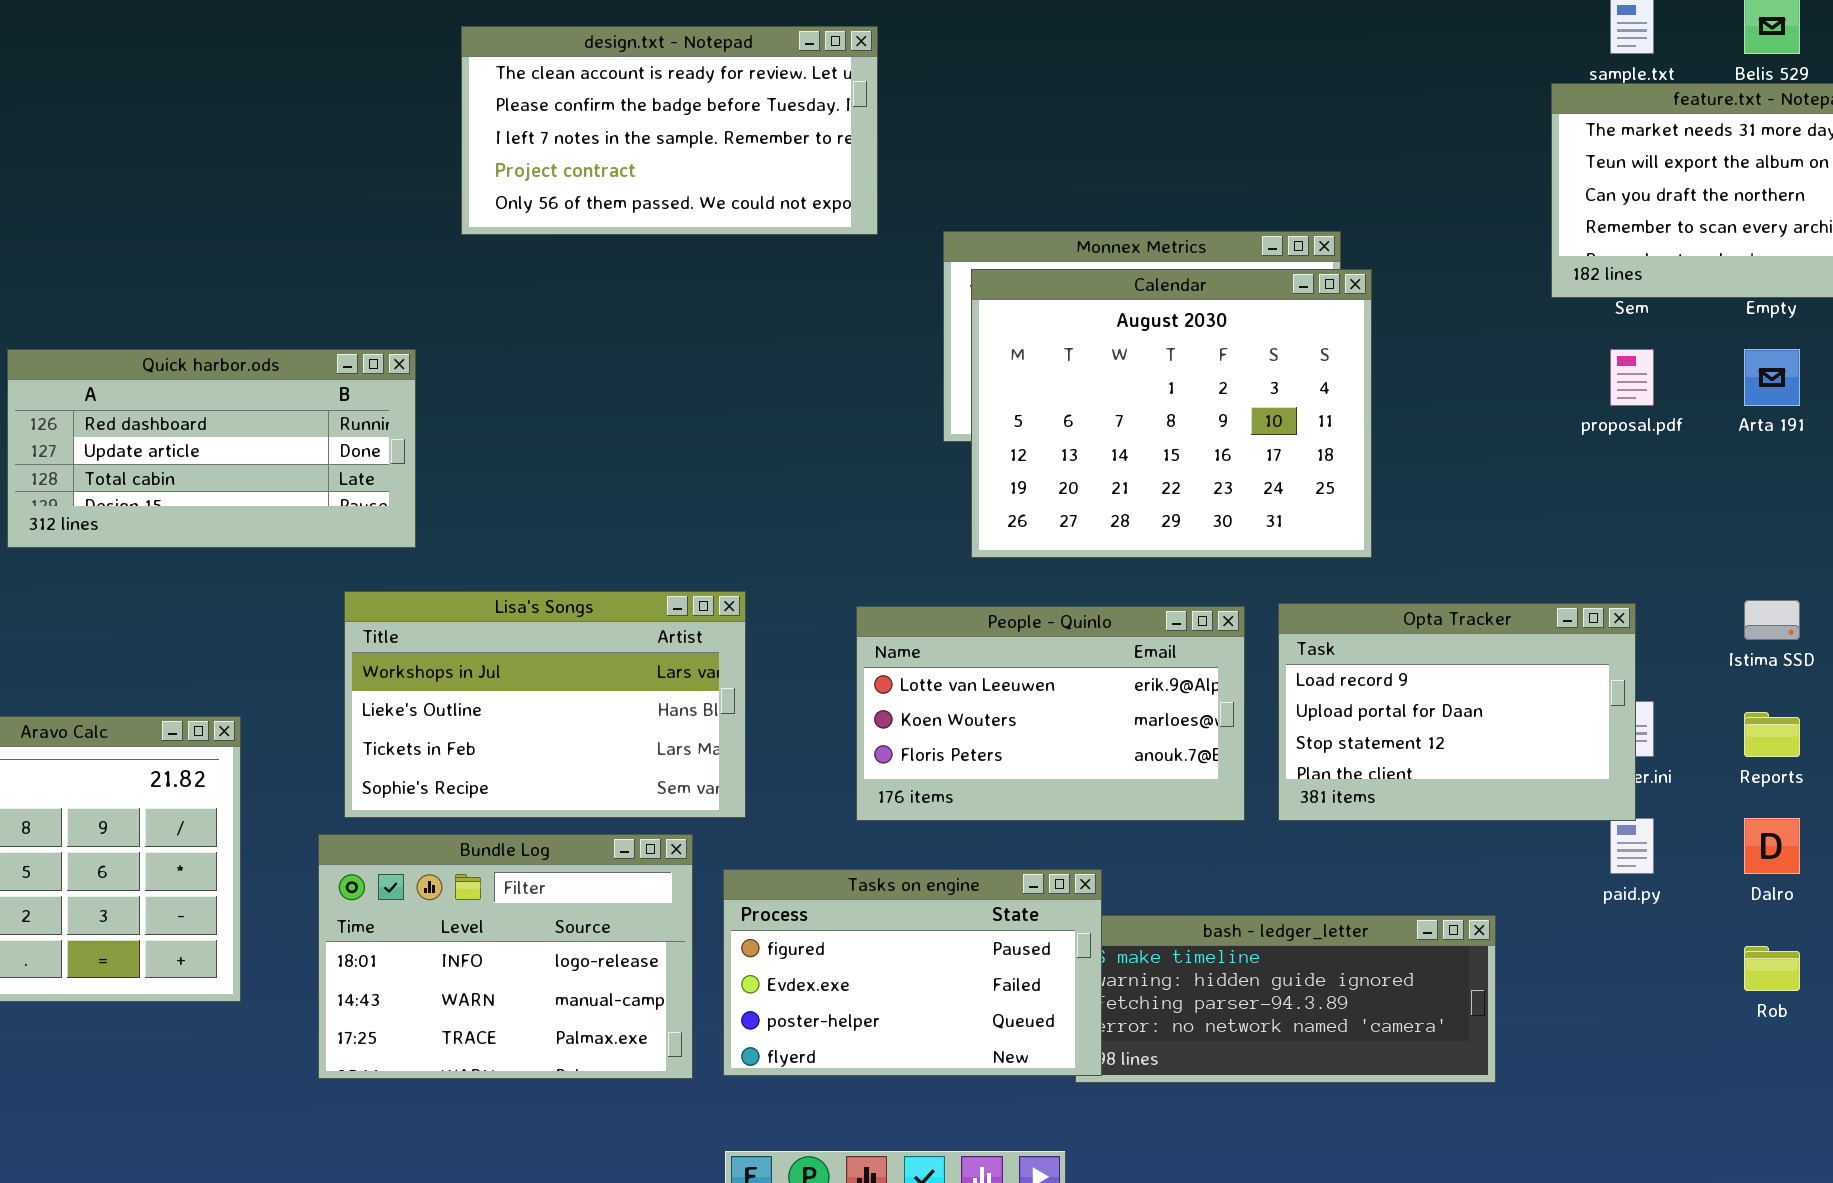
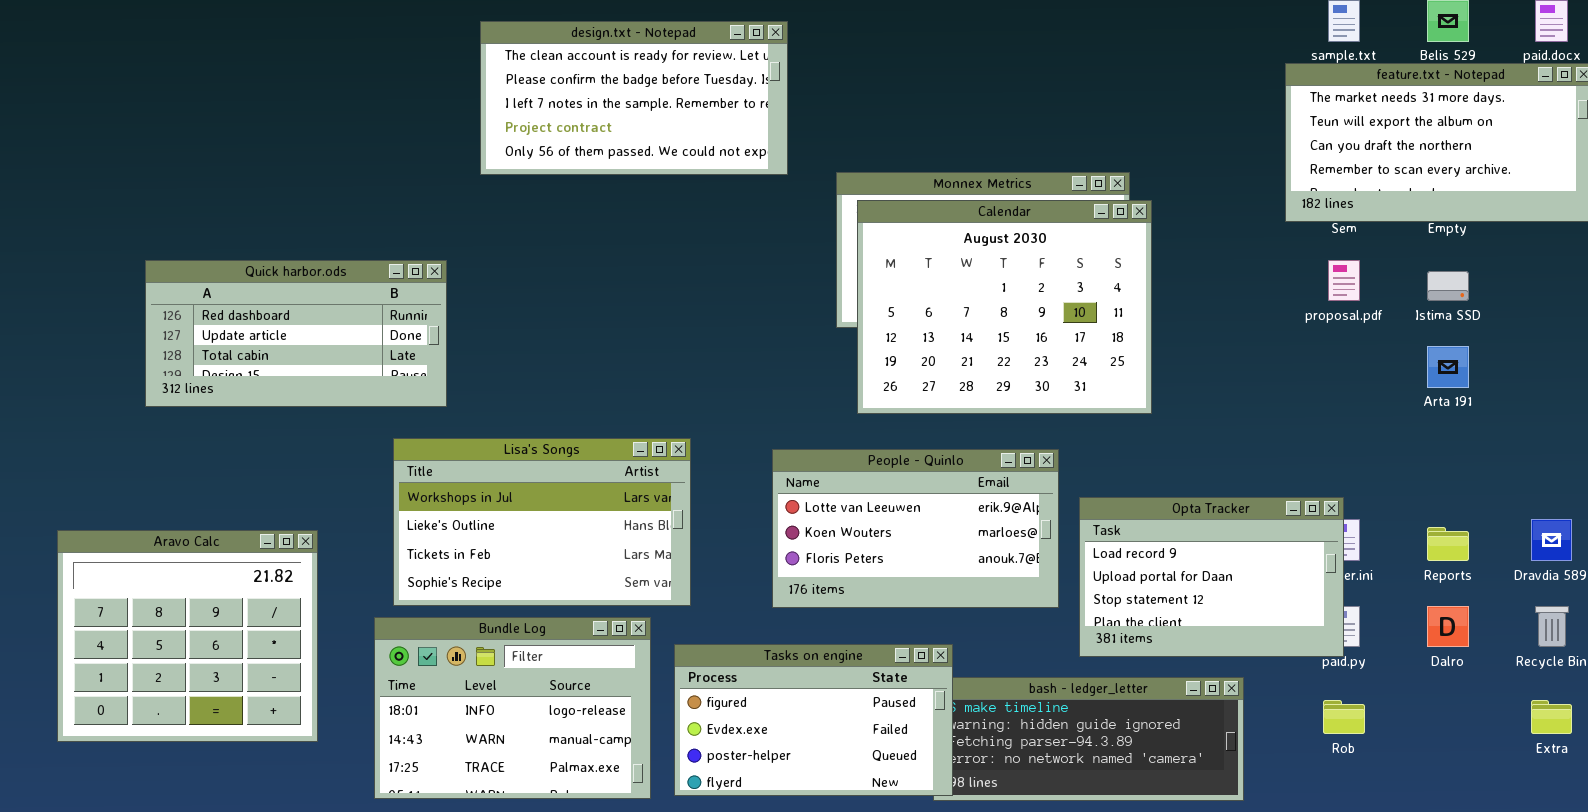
Arta 191: [1744,349,1800,406] -> [1427,346,1469,388], moved
Istima SSD: [1744,600,1800,640] -> [1427,271,1469,301], moved
Opta Tracker: [1278,603,1636,821] -> [1079,497,1344,657], moved
Rob: [1744,946,1800,991] -> [1323,700,1365,734], moved

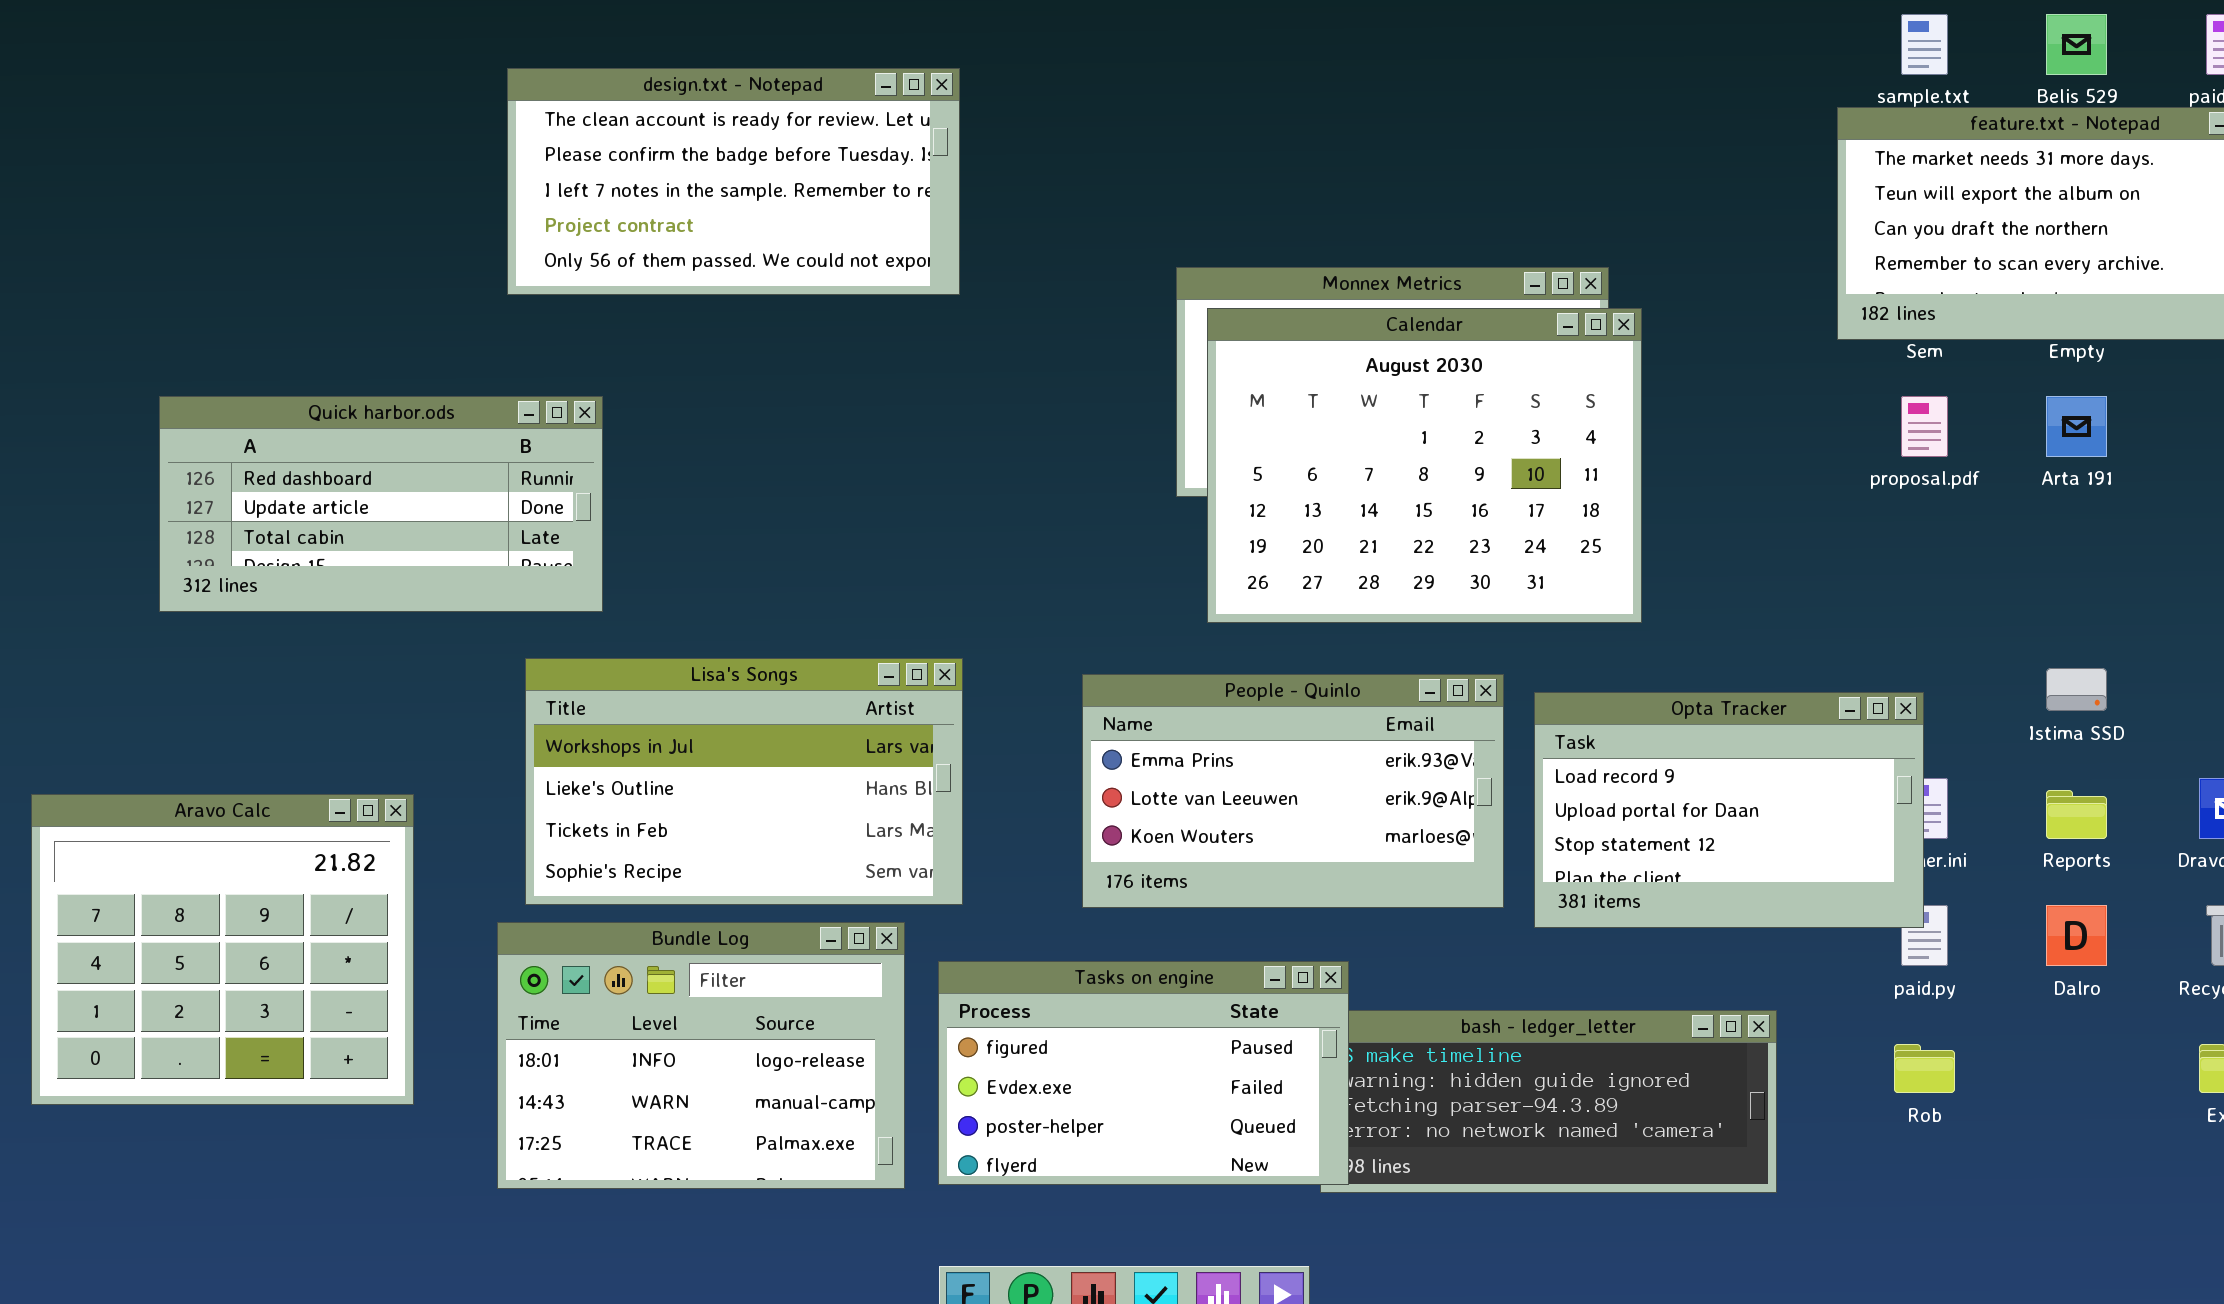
design.txt - Notepad: [480,21,788,175] -> [507,68,960,295], moved
Istima SSD: [1427,271,1469,301] -> [2046,668,2107,711], moved
Arta 191: [1427,346,1469,388] -> [2046,396,2107,457], moved
People - Quinlo: [772,449,1059,608] -> [1082,674,1504,908], scrolled up 1 row
Opta Tracker: [1079,497,1344,657] -> [1534,692,1924,928], moved

